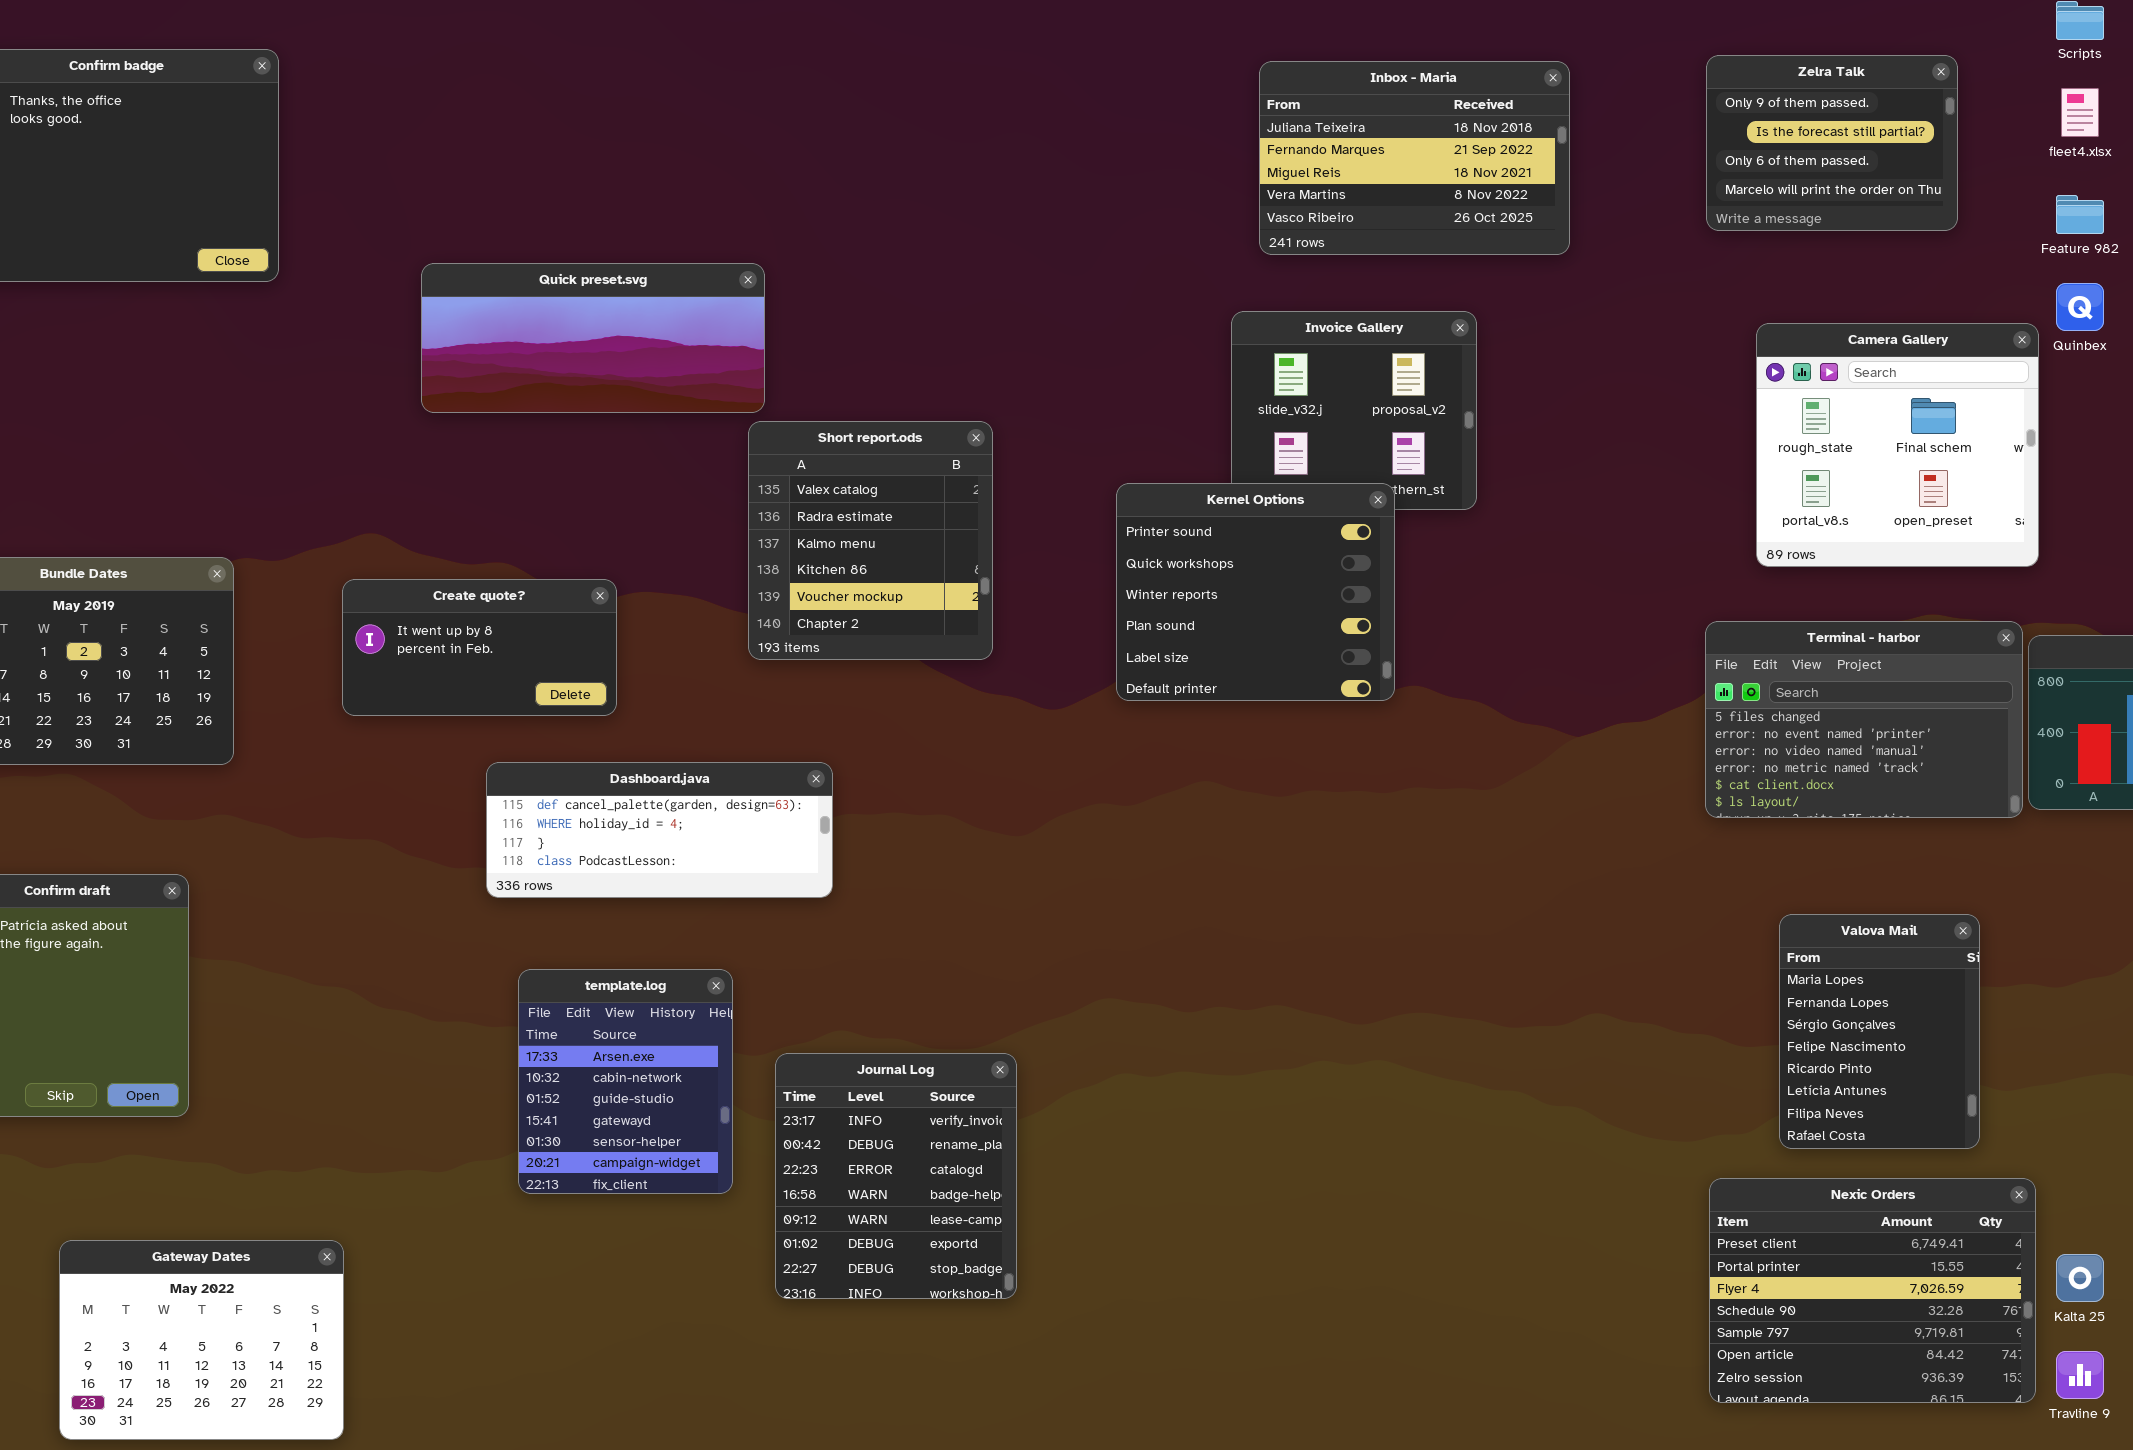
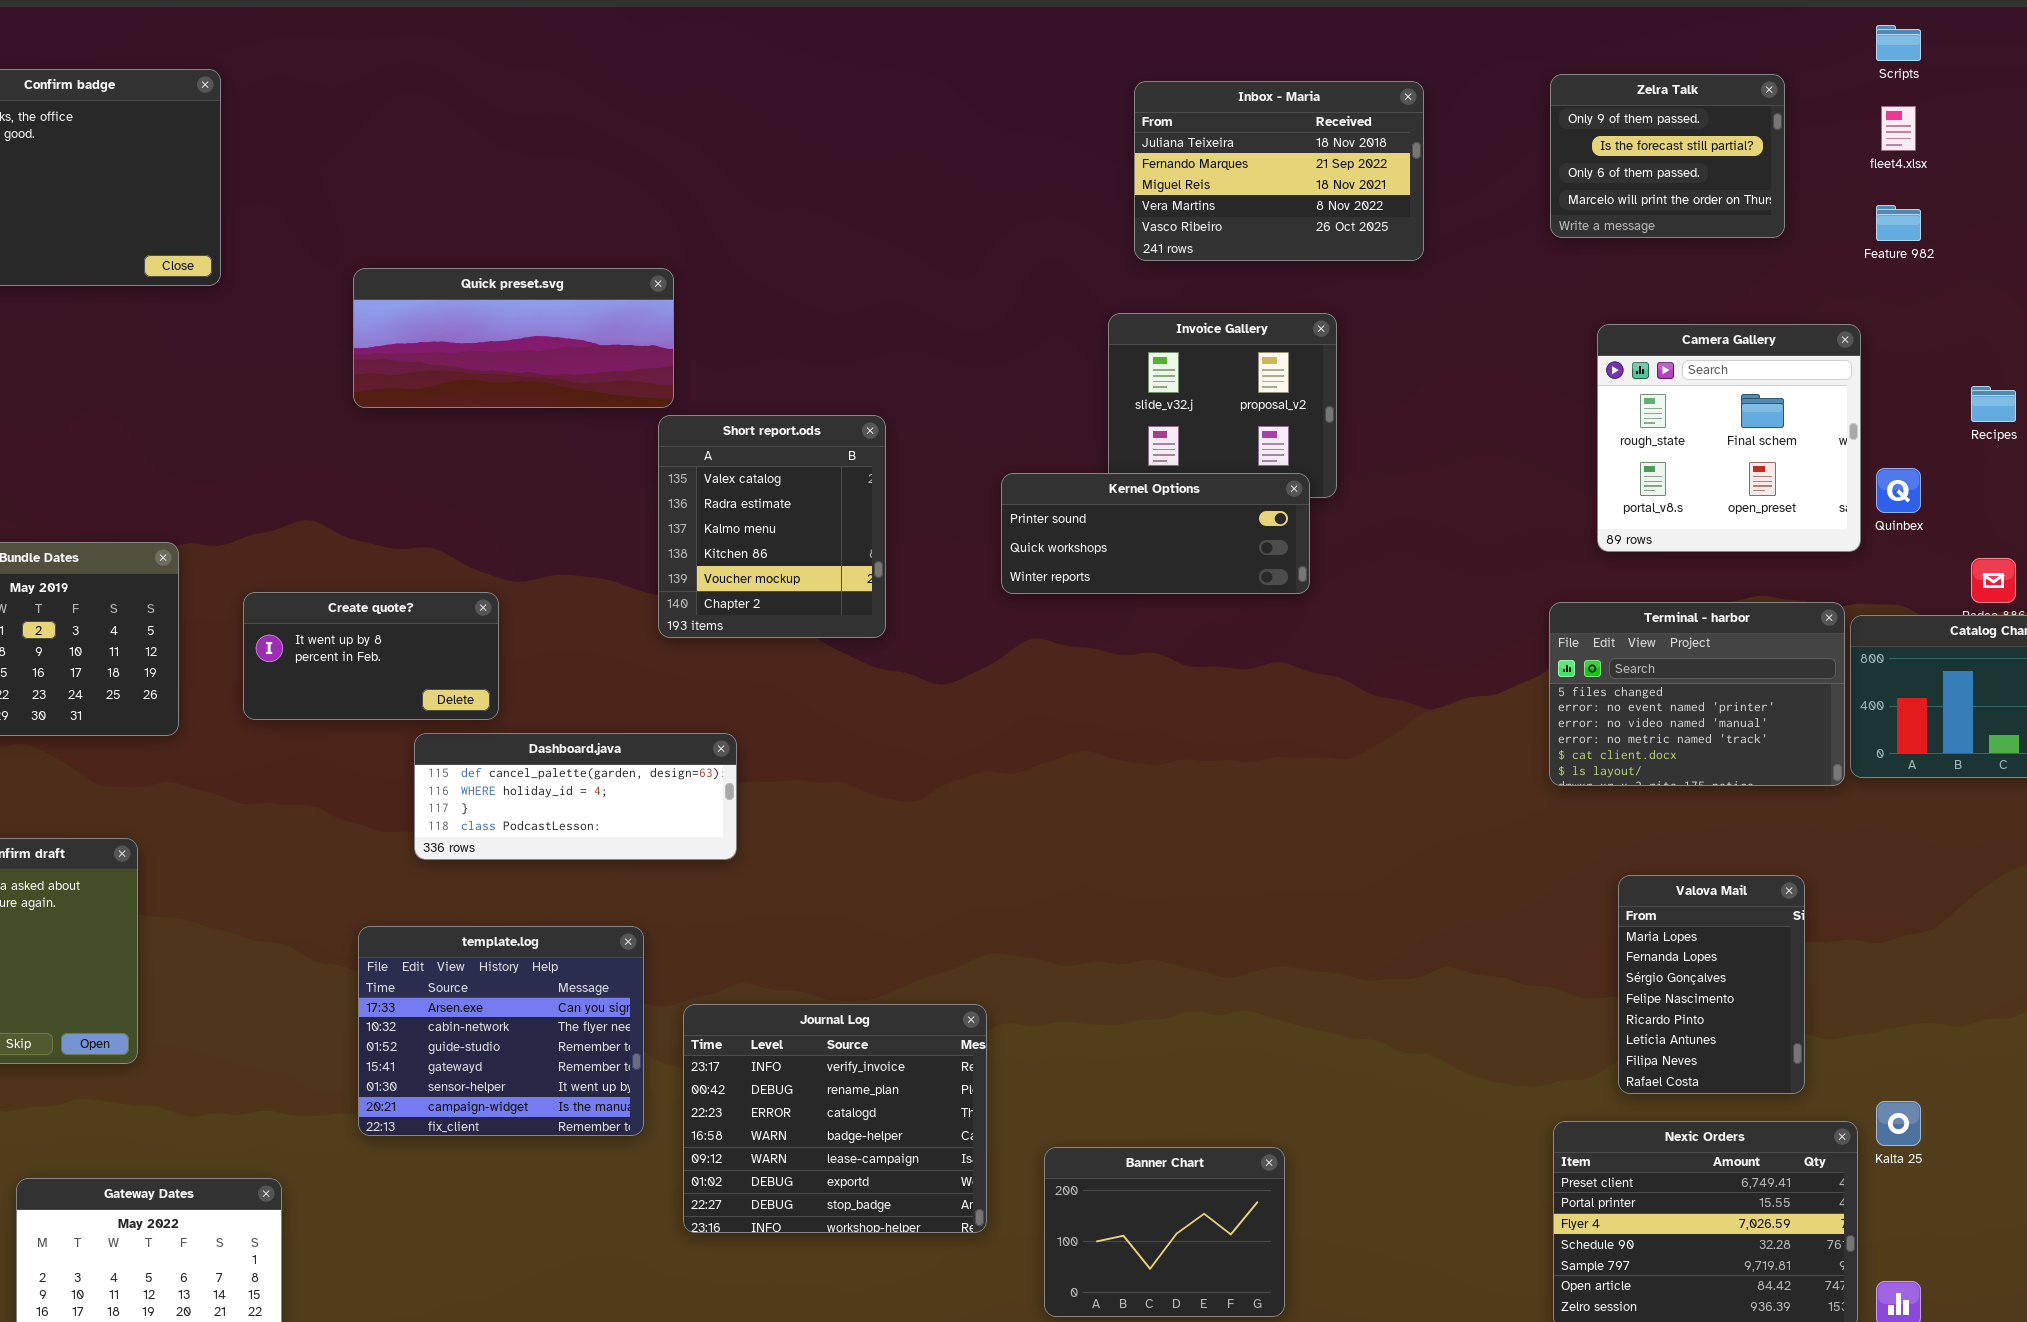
Quinbex: [2056,283,2104,331] -> [1876,468,1921,513], moved
Kernel Options: [1116,483,1395,701] -> [1001,473,1310,594], resized
Create quote?: [342,579,617,716] -> [243,592,499,720], moved
template.log: [518,969,733,1194] -> [358,926,644,1136], resized
Journal Log: [775,1053,1017,1299] -> [683,1004,987,1233], resized
Banner Chart: none -> [1044,1147,1285,1317], opened
Kalta 25: [2056,1254,2104,1302] -> [1876,1101,1921,1146], moved

